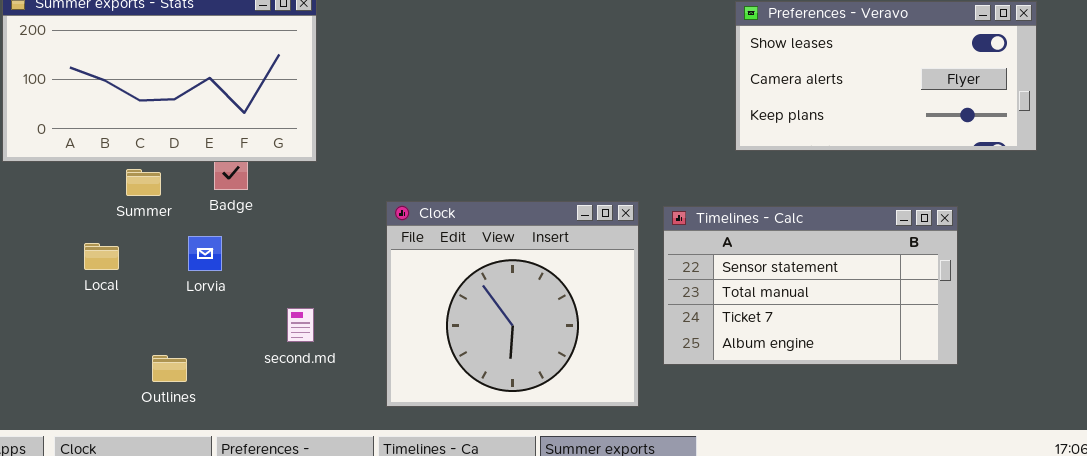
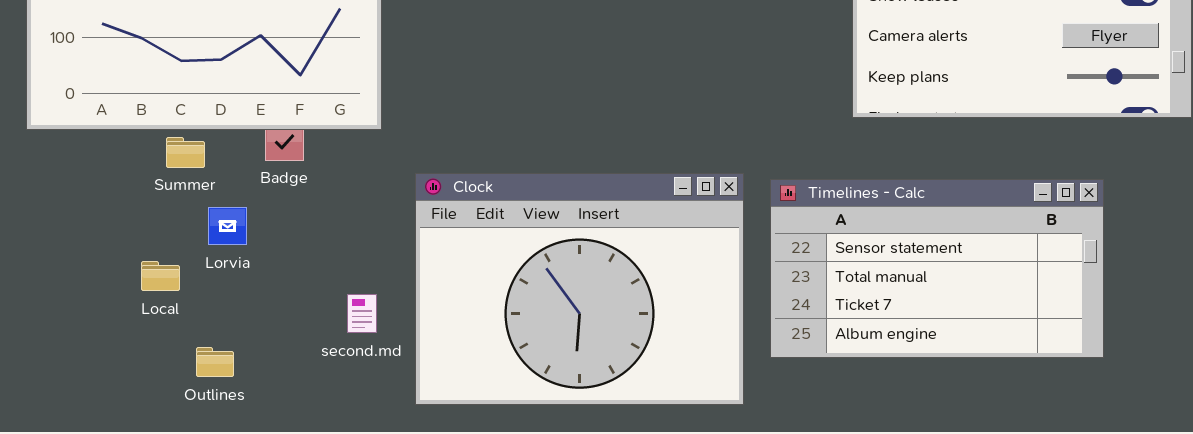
Clock: [386,201,639,407] -> [415,173,744,405], resized
Lorvia: [188,236,222,271] -> [208,207,247,245], moved
Local: [84,243,119,270] -> [141,261,180,291], moved

